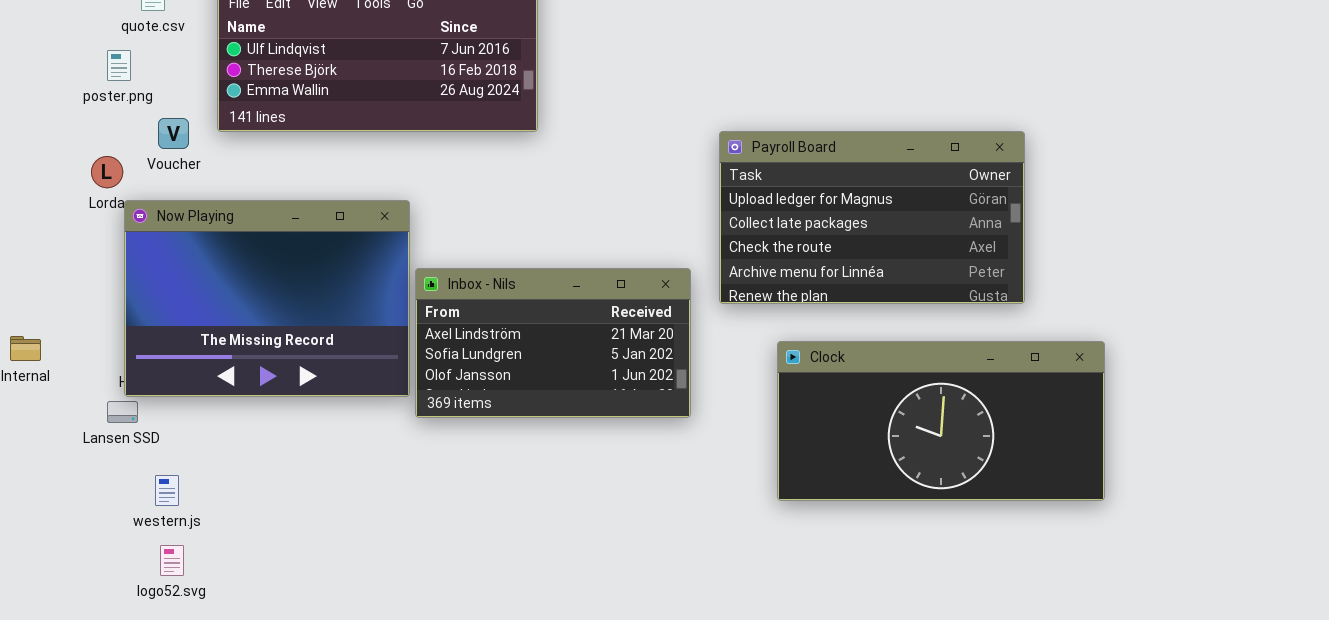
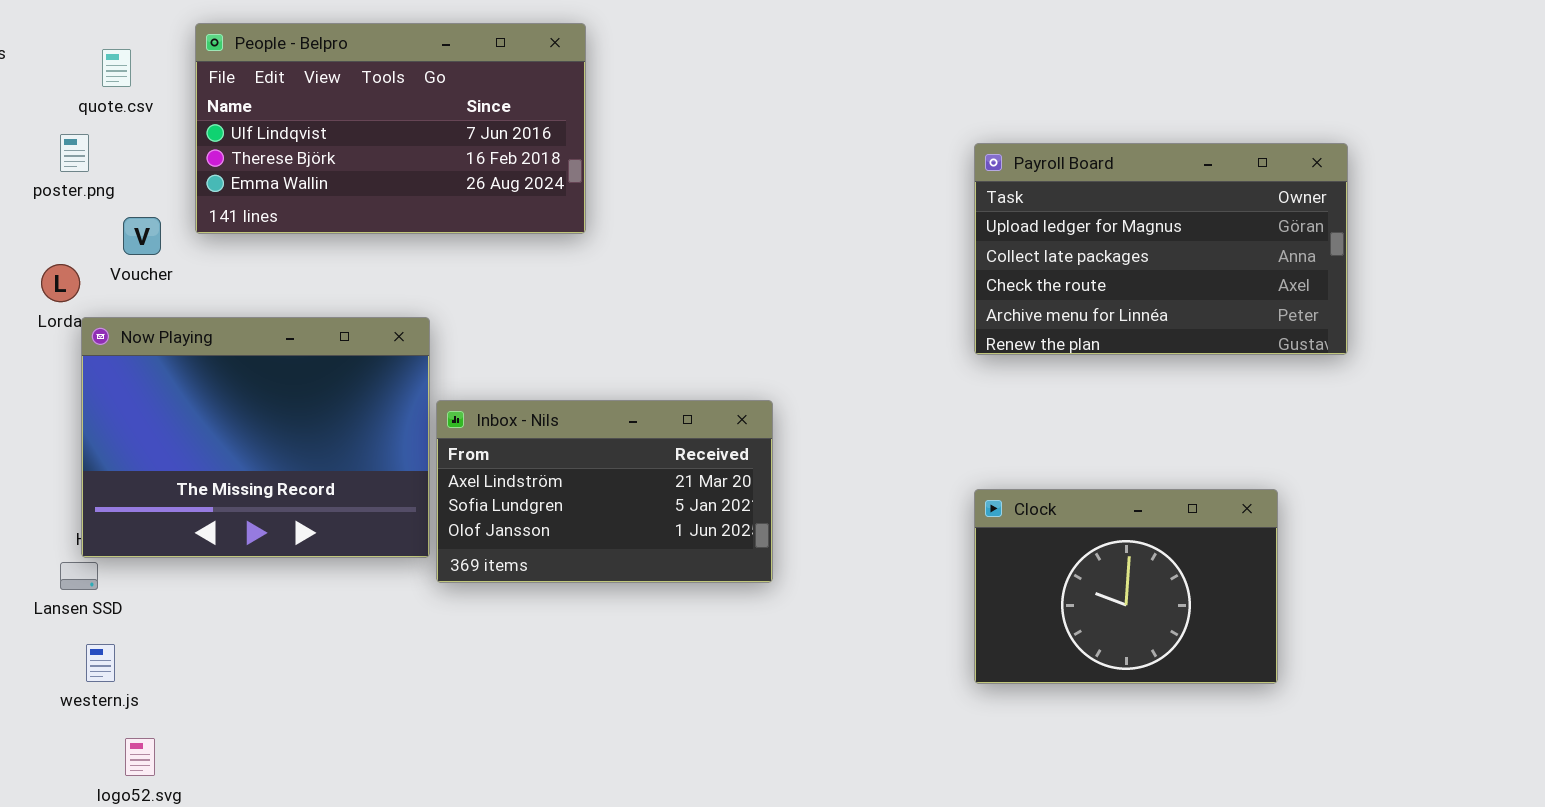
Payroll Board: [719,131,1025,304] -> [974,143,1348,355], moved
Clock: [777,341,1105,501] -> [974,489,1278,684], resized
western.js: [155,475,179,506] -> [86,644,115,682], moved

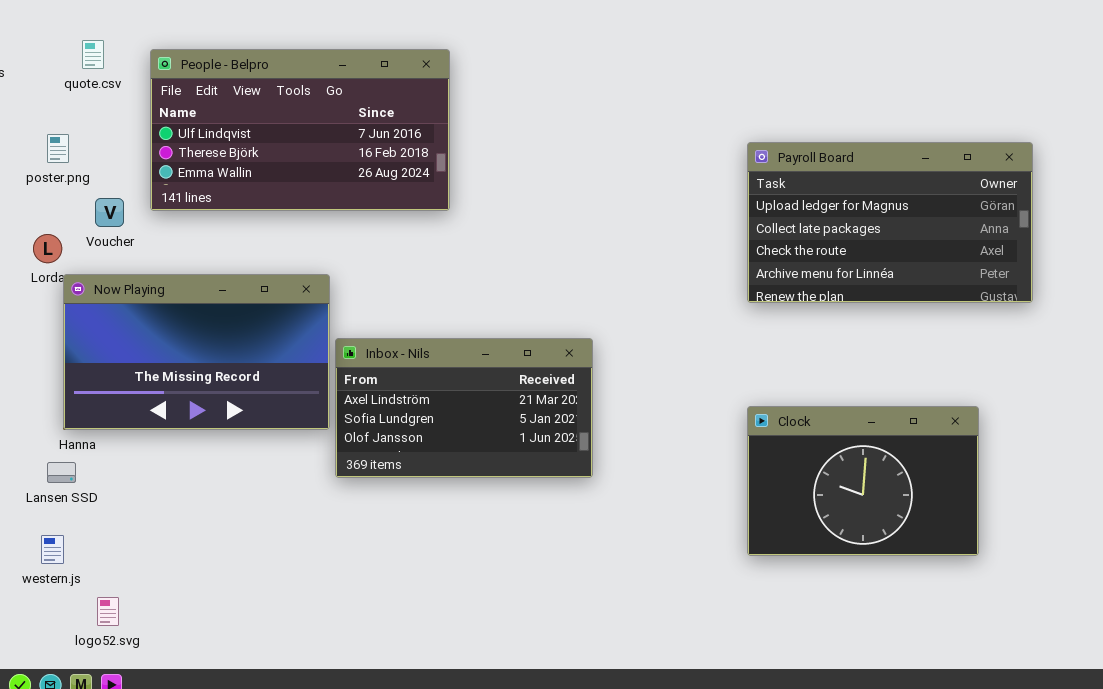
quote.csv: [102,49,131,87] -> [82,40,104,69], moved
Now Playing: [81,317,430,558] -> [63,274,330,430], resized
western.js: [86,644,115,682] -> [41,535,64,564], moved

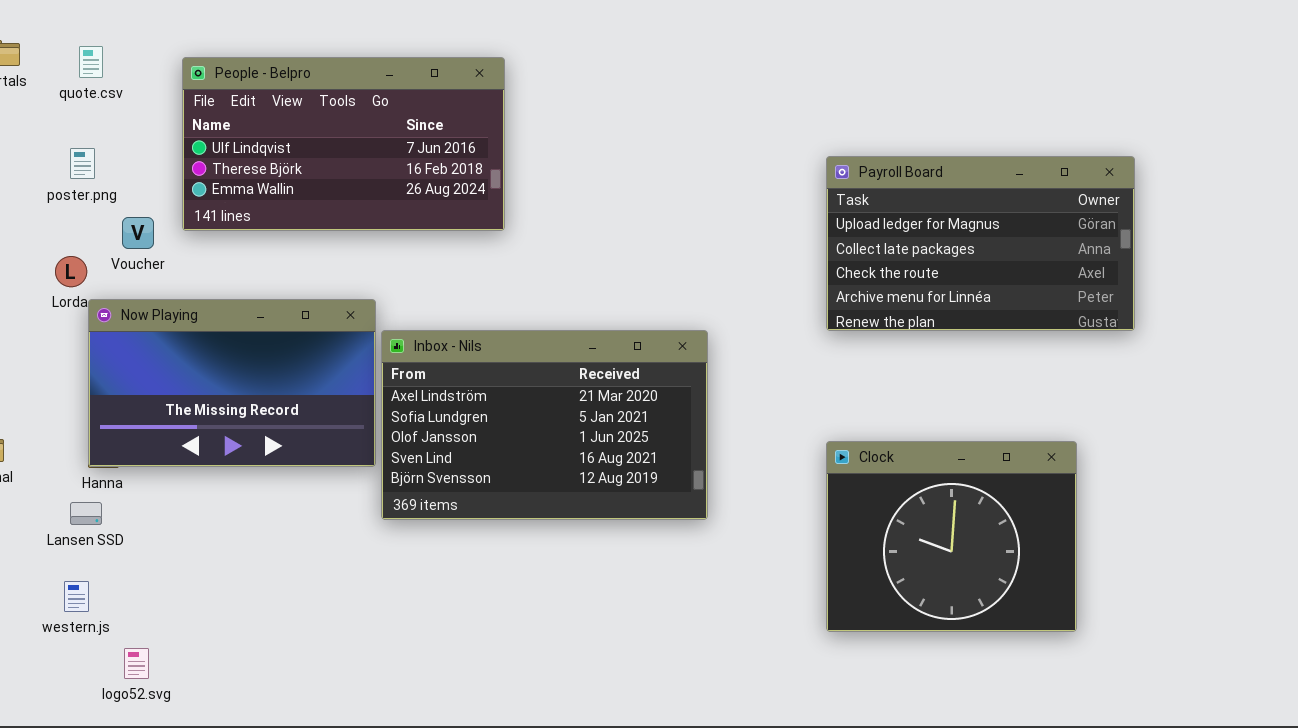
quote.csv: [82,40,104,69] -> [79,46,103,78], moved
Inbox - Nils: [335,338,593,478] -> [381,330,708,520], resized
Clock: [747,406,979,556] -> [826,441,1077,632], resized

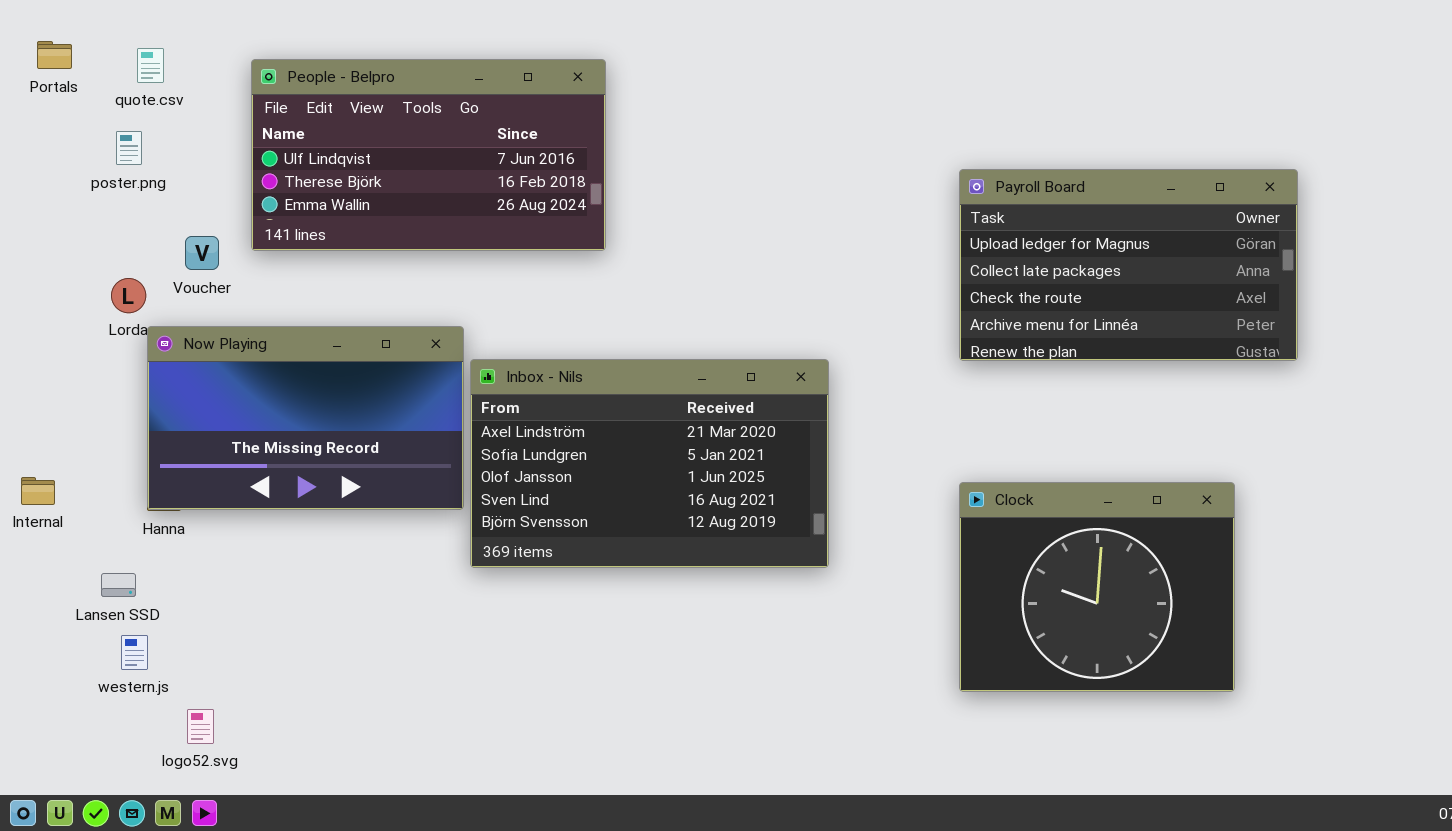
poster.png: [70,148,95,179] -> [116,131,142,165], moved
Lansen SSD: [70,502,102,525] -> [101,573,136,597], moved

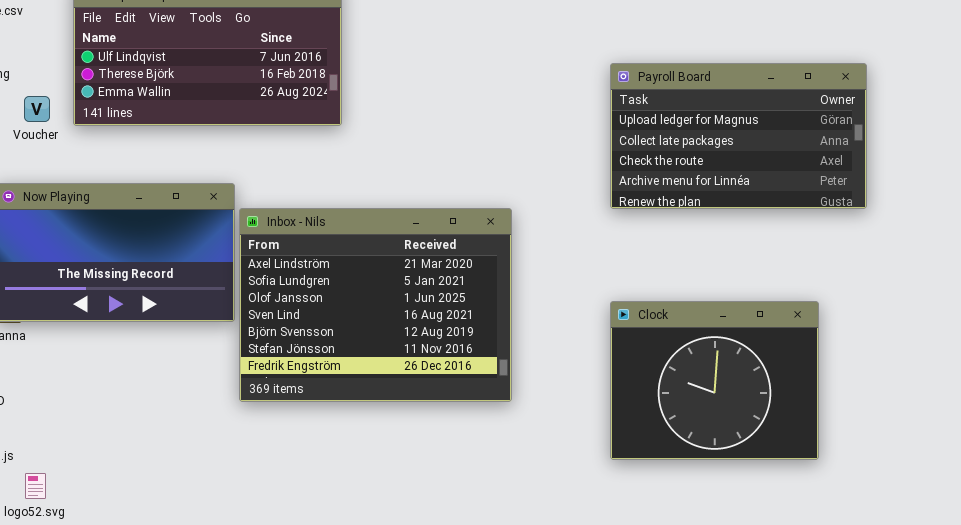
Voucher: [185,236,219,270] -> [24,96,50,122], moved
Inbox - Nils: [470,359,829,568] -> [239,208,512,402], resized

